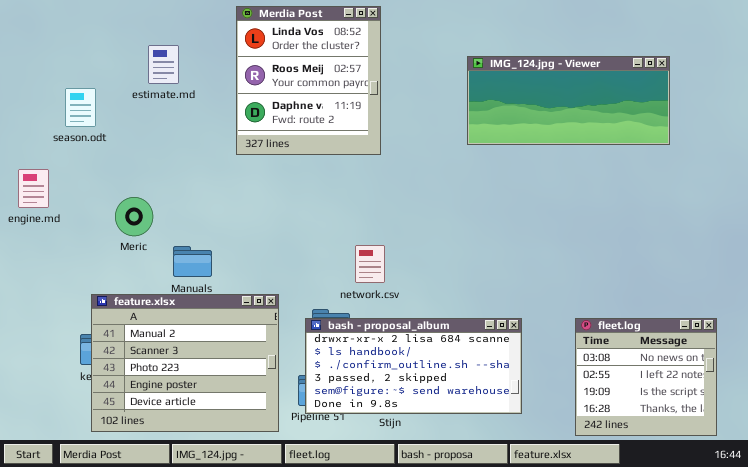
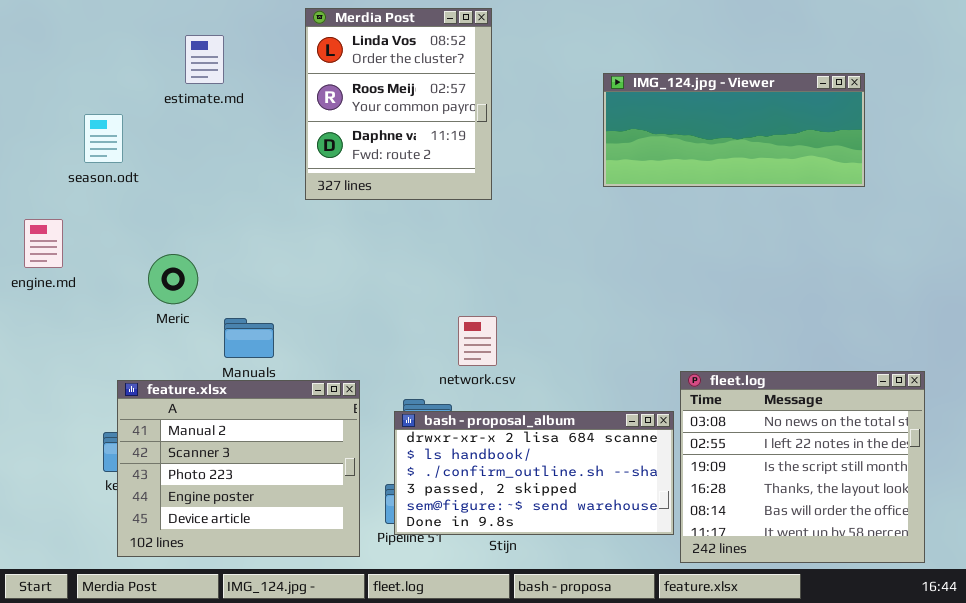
estimate.md: [148,45,179,84] -> [185,35,224,84], moved
fleet.log: [575,318,717,436] -> [680,371,925,563], resized

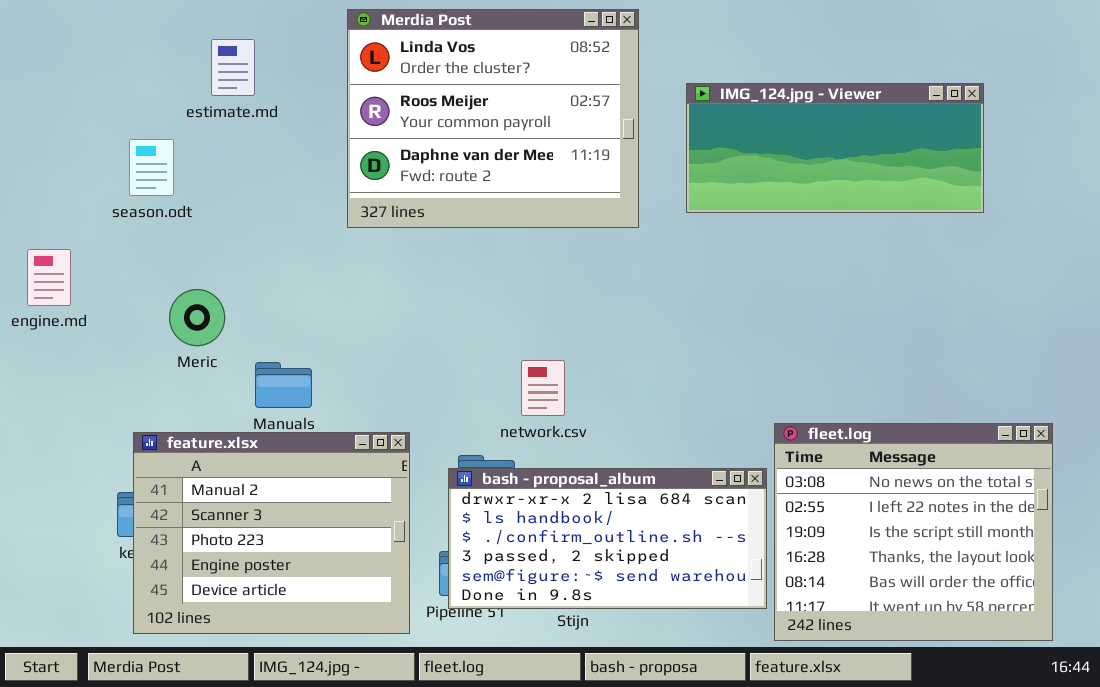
Merdia Post: [305,8,492,200] -> [347,9,639,228], resized
season.odt: [84,114,123,163] -> [129,139,174,196], moved

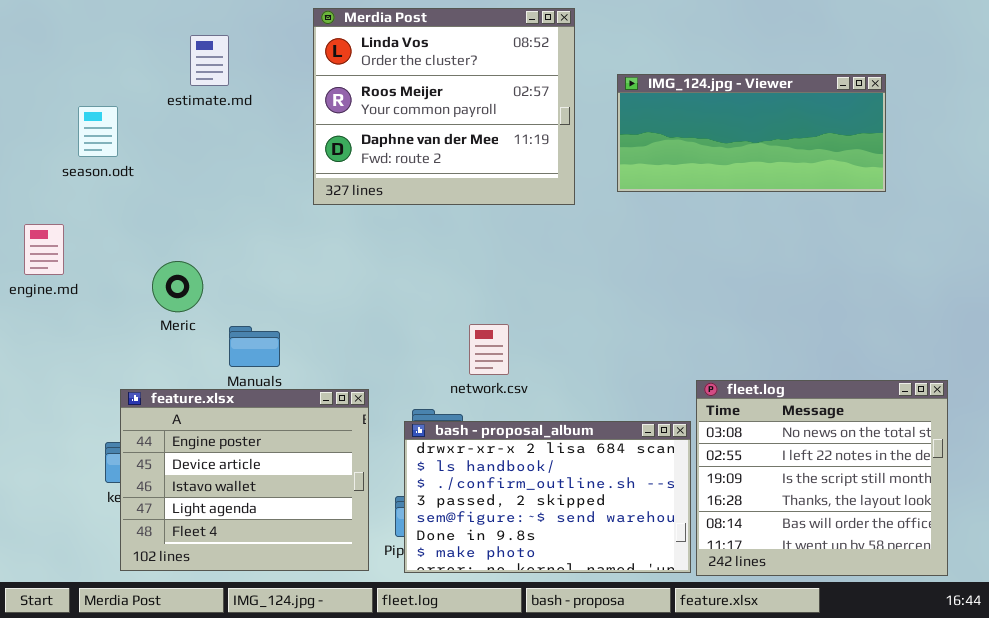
season.odt: [129,139,174,196] -> [78,106,118,157], moved
feature.xlsx: [133,432,410,634] -> [120,389,369,571], scrolled down 3 rows
bash - proposal_album: [448,468,767,609] -> [404,421,691,573], resized

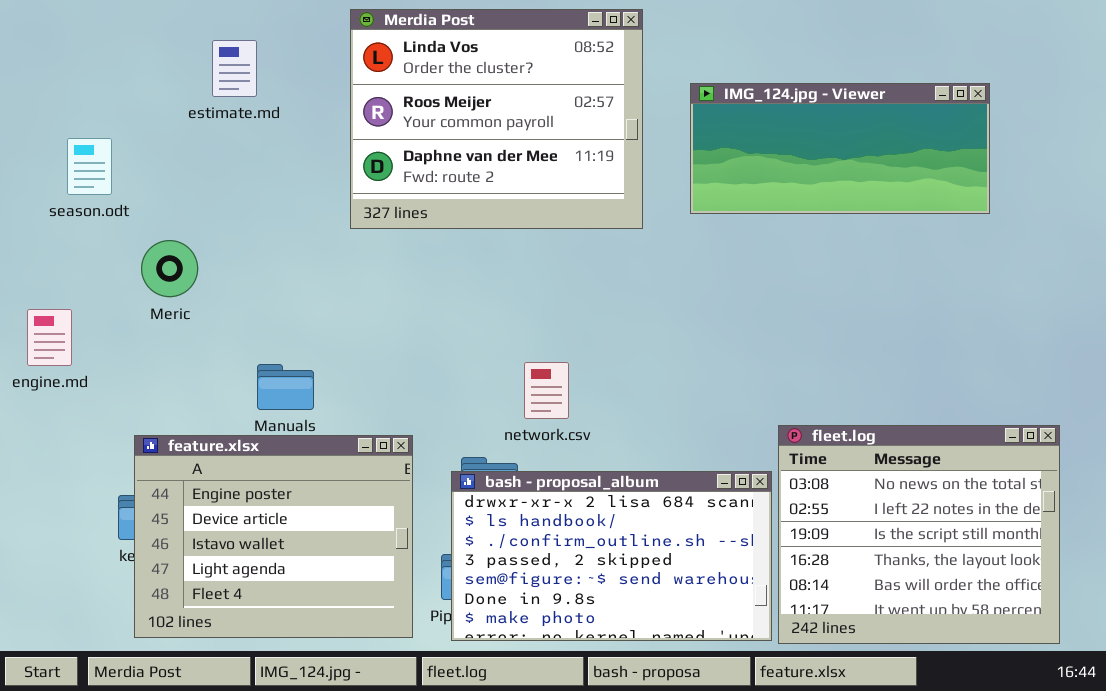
season.odt: [78,106,118,157] -> [67,138,112,195], moved
engine.md: [24,224,64,275] -> [27,309,72,366], moved
Meric: [152,261,203,312] -> [141,240,198,297], moved

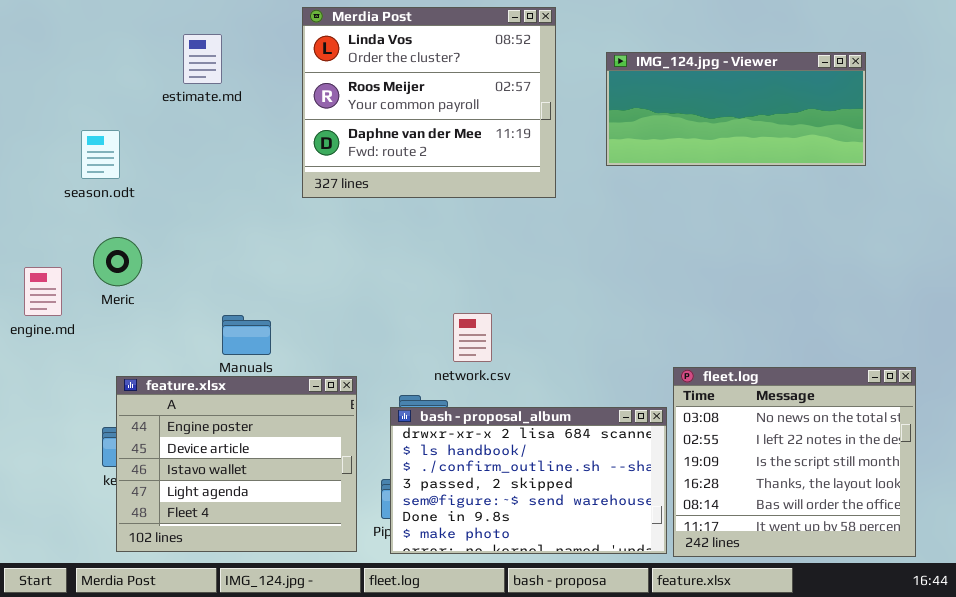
IMG_124.jpg - Viewer: [690,83,990,214] -> [606,52,866,166], moved
season.odt: [67,138,112,195] -> [81,130,120,179], moved
Meric: [141,240,198,297] -> [93,237,142,286], moved

